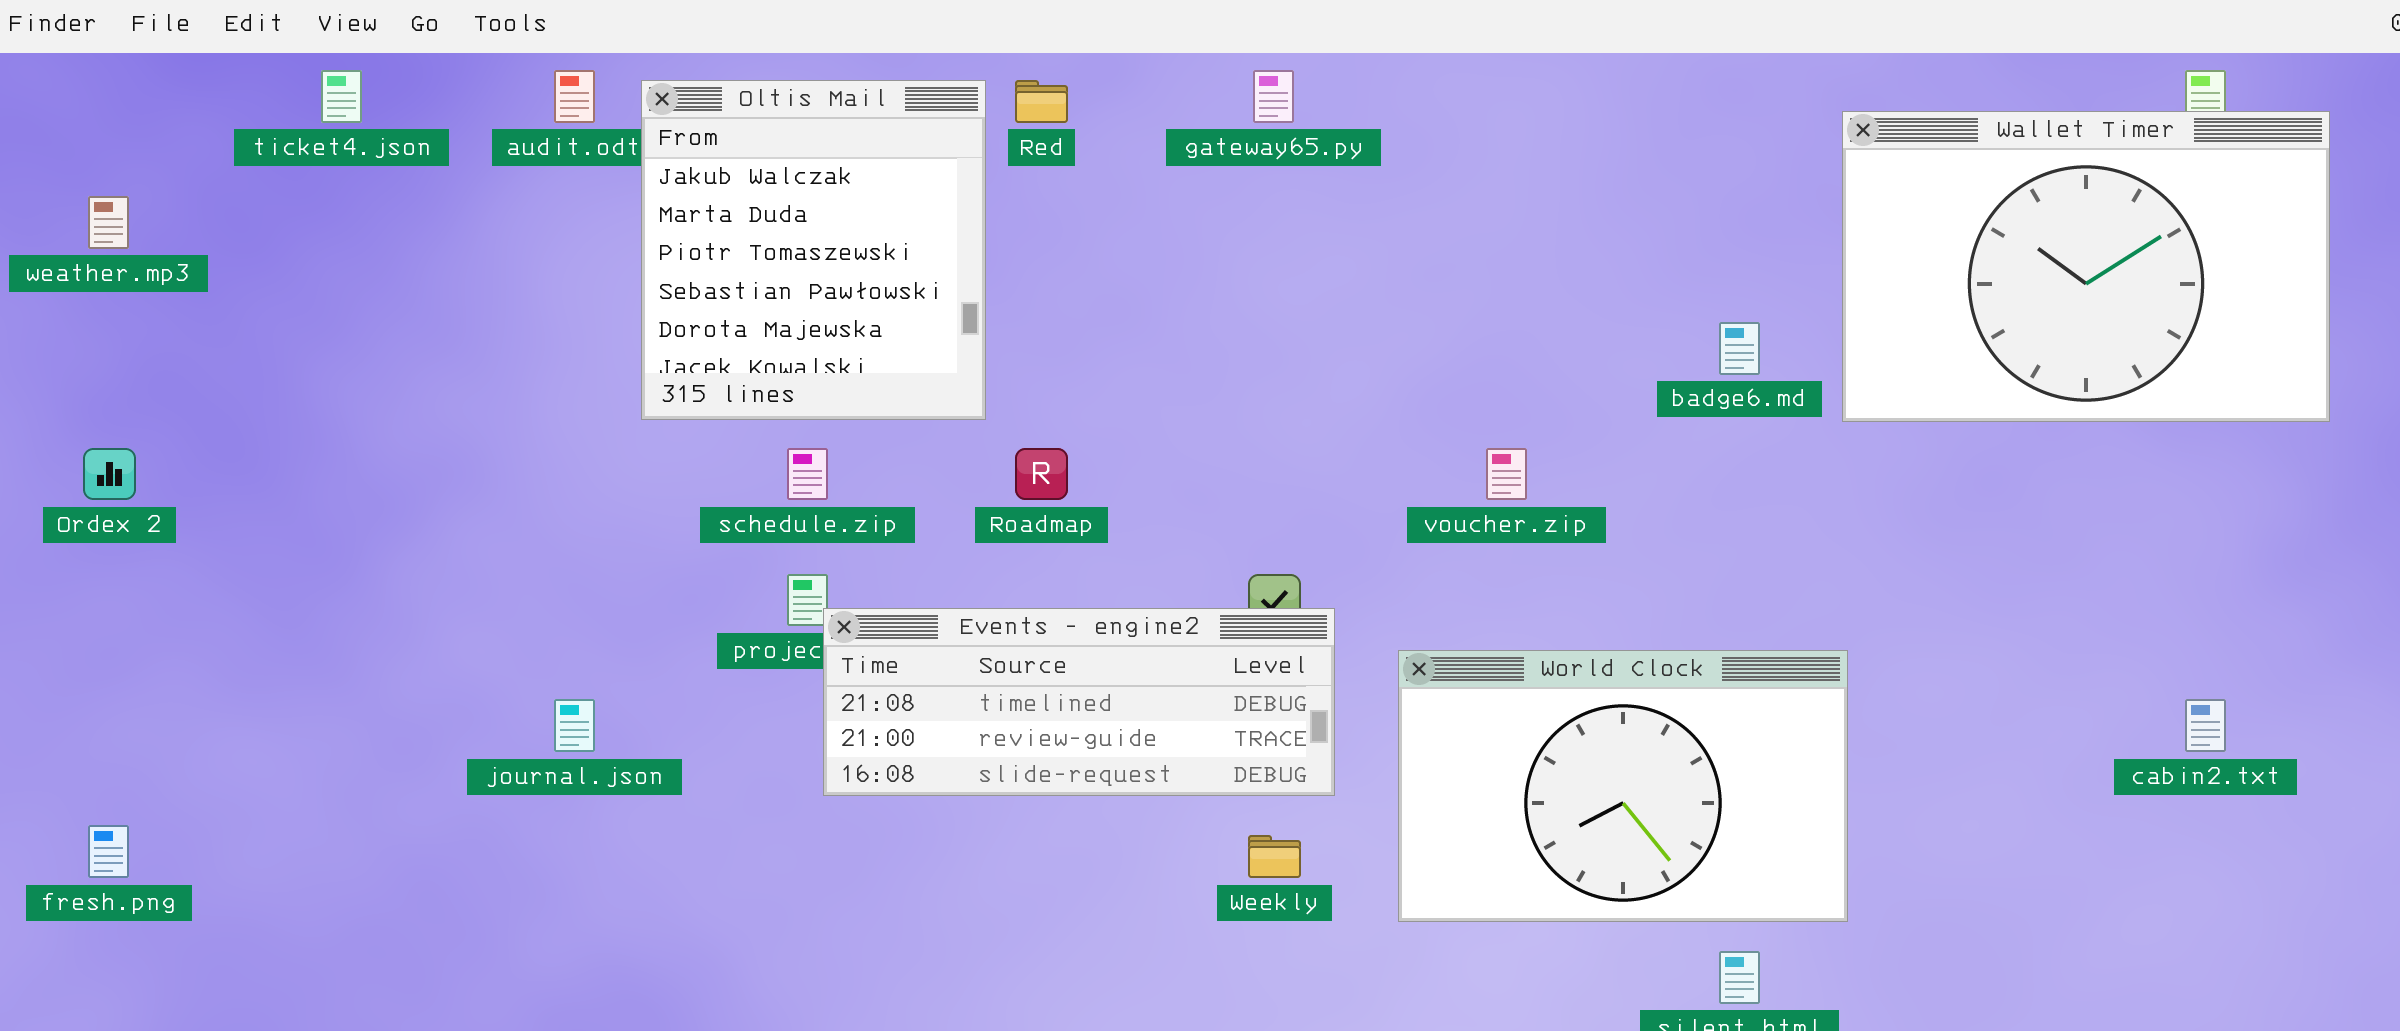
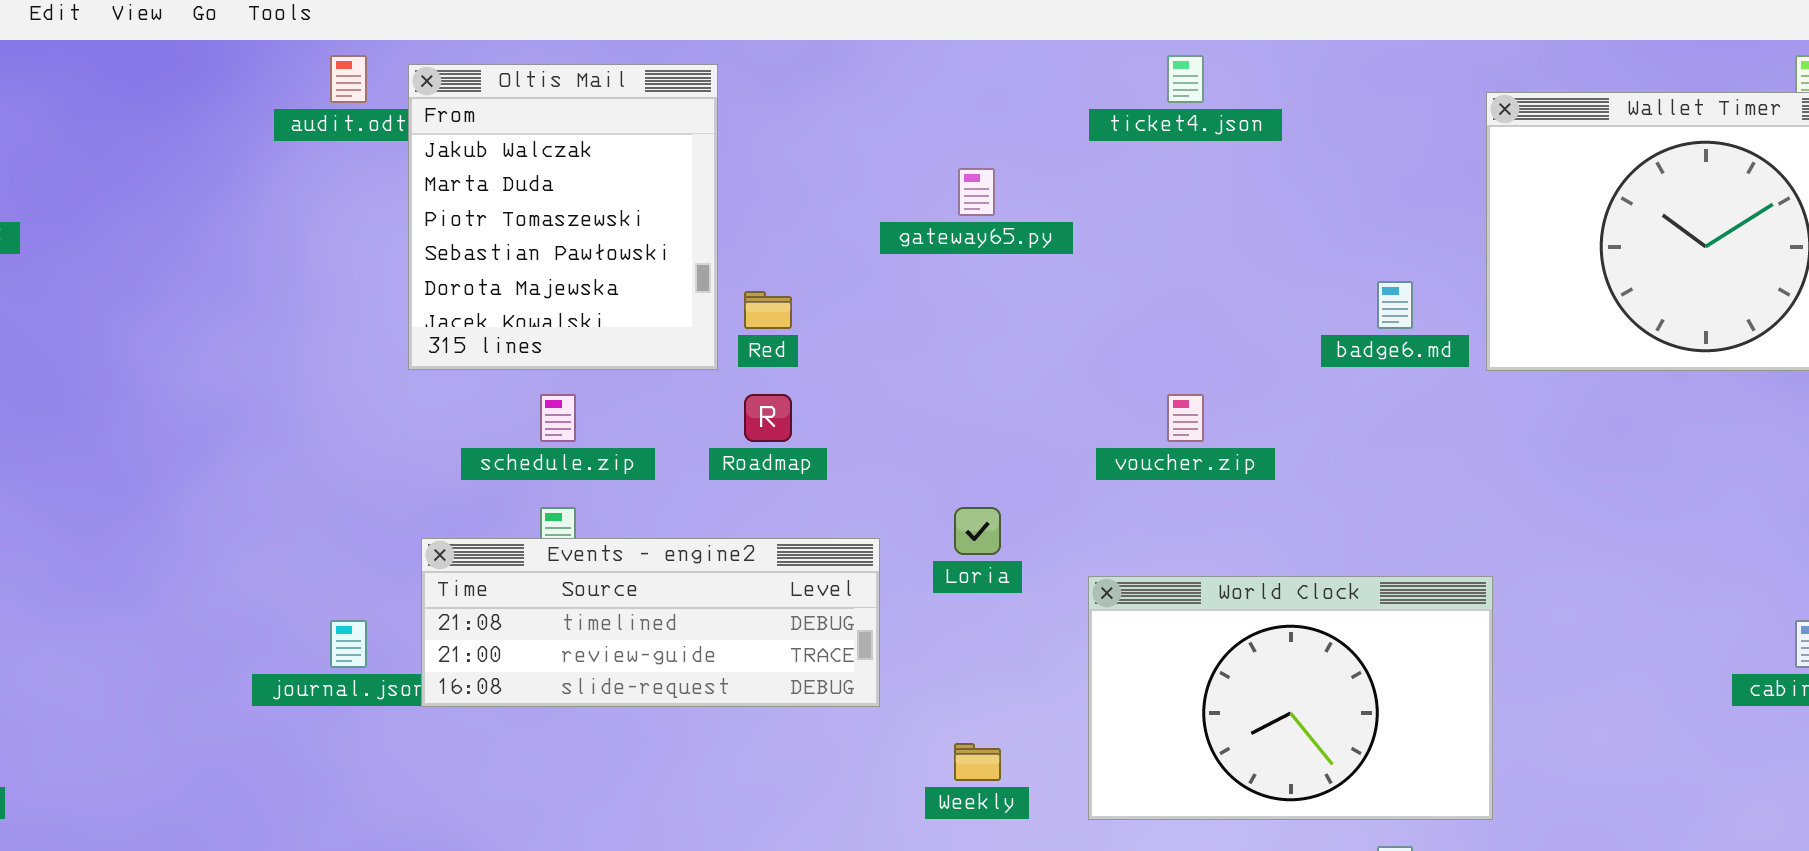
ticket4.json: [321,70,362,123] -> [1167,55,1204,103], moved
gateway65.py: [1253,70,1294,123] -> [958,168,995,216], moved
Red: [1015,80,1068,123] -> [744,291,792,329], moved
Events - engine2: [823,608,1335,796] -> [421,538,880,707], moved

